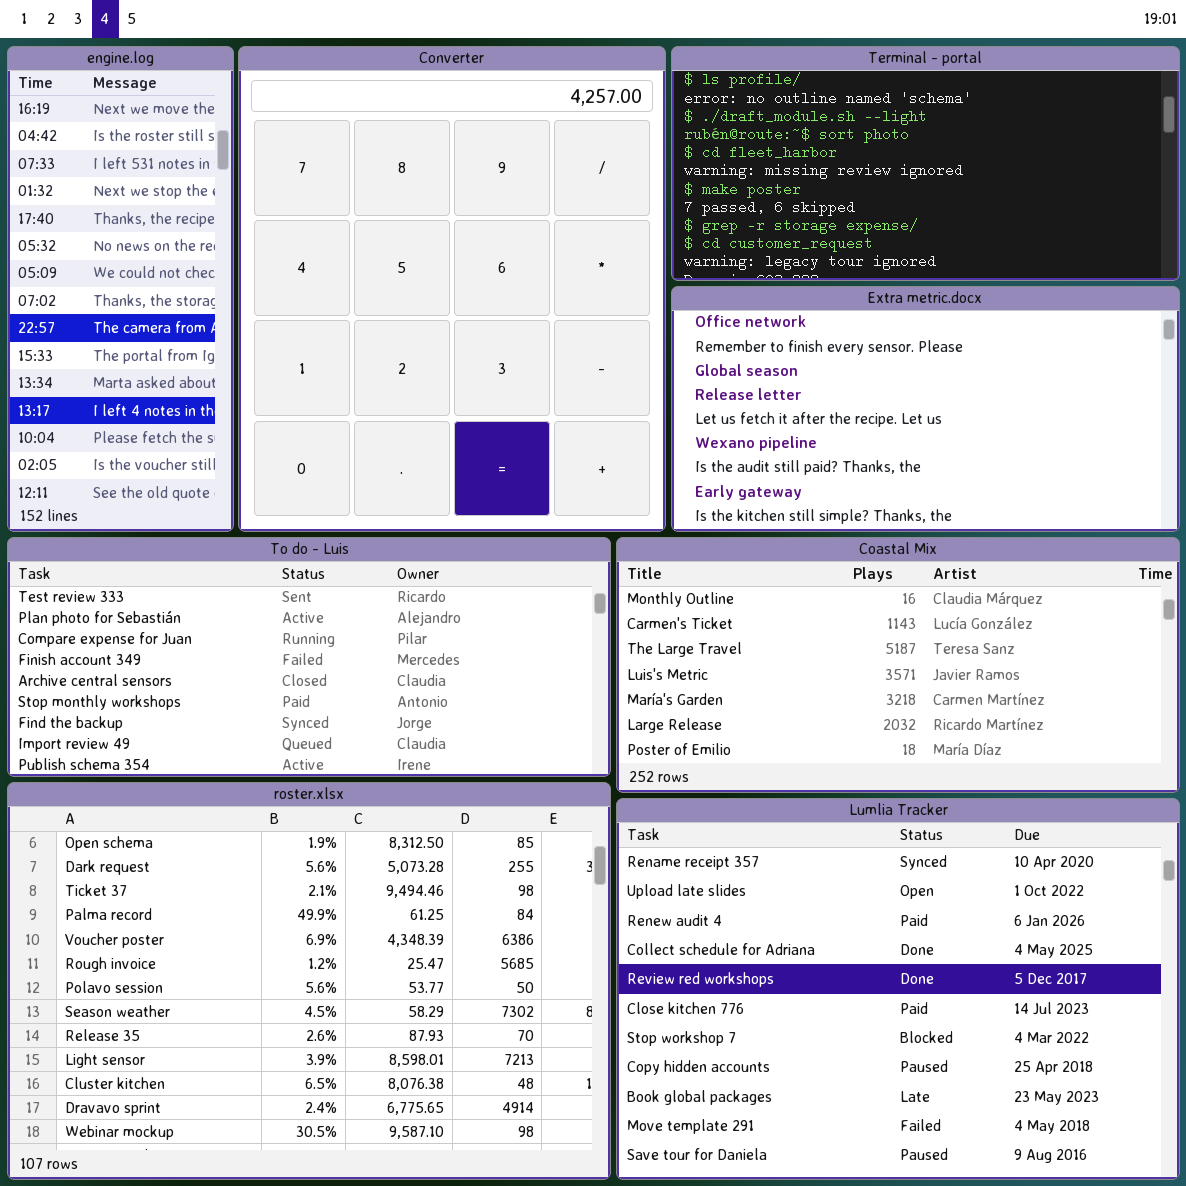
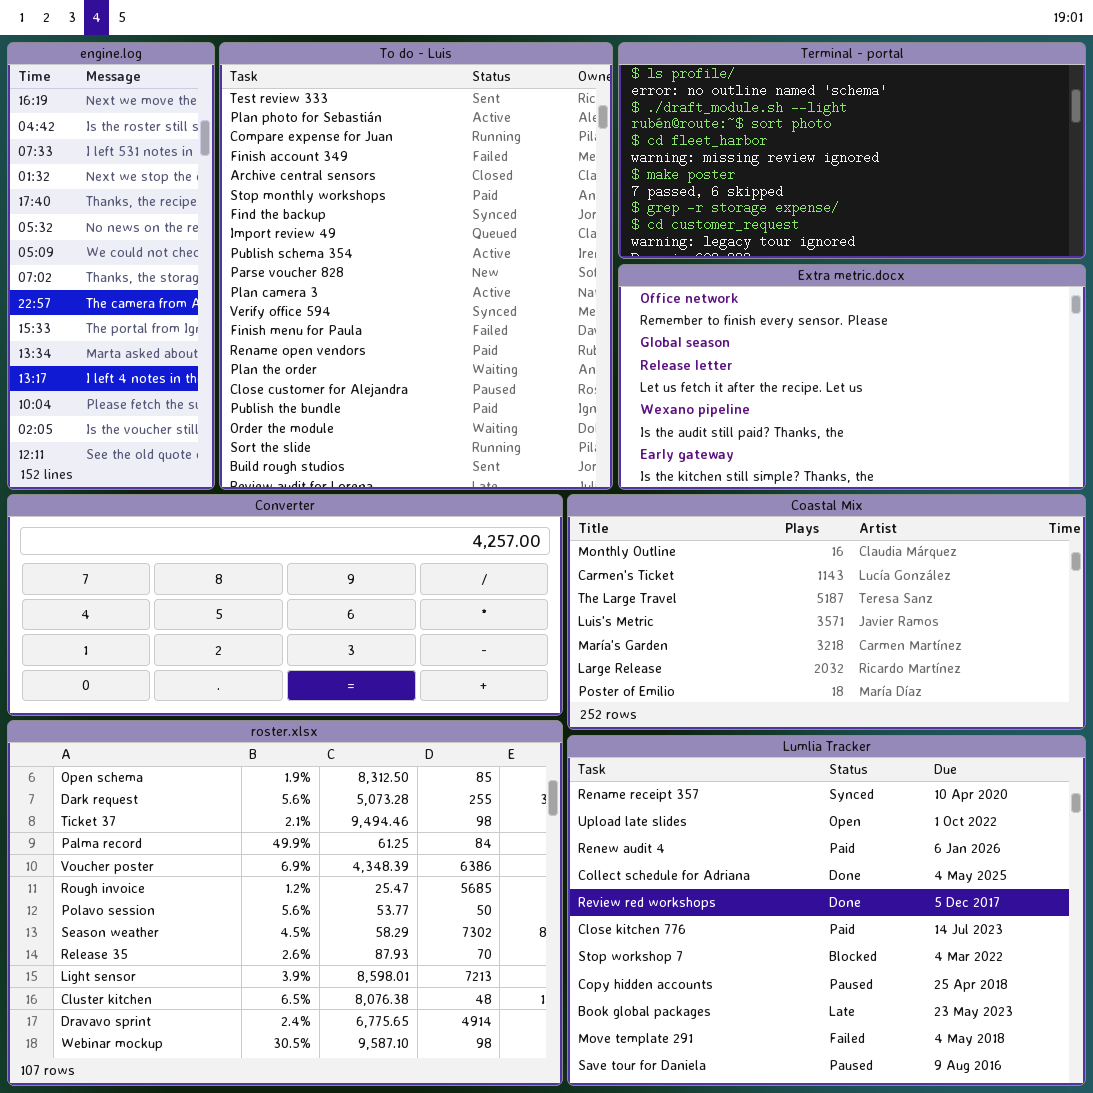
Converter: [238,46,666,532] -> [7,494,563,716], moved, resized
To do - Luis: [7,537,611,777] -> [219,42,613,490], moved, resized

